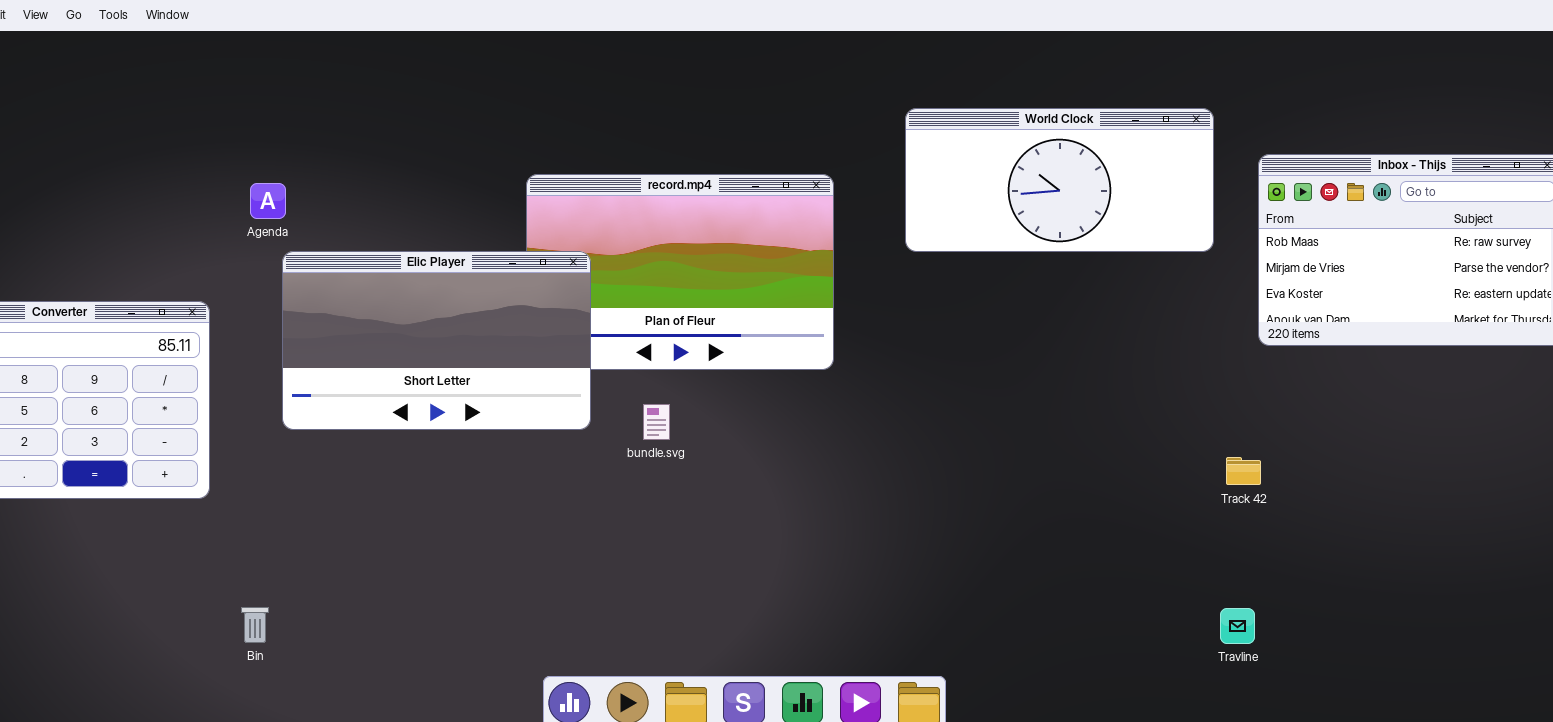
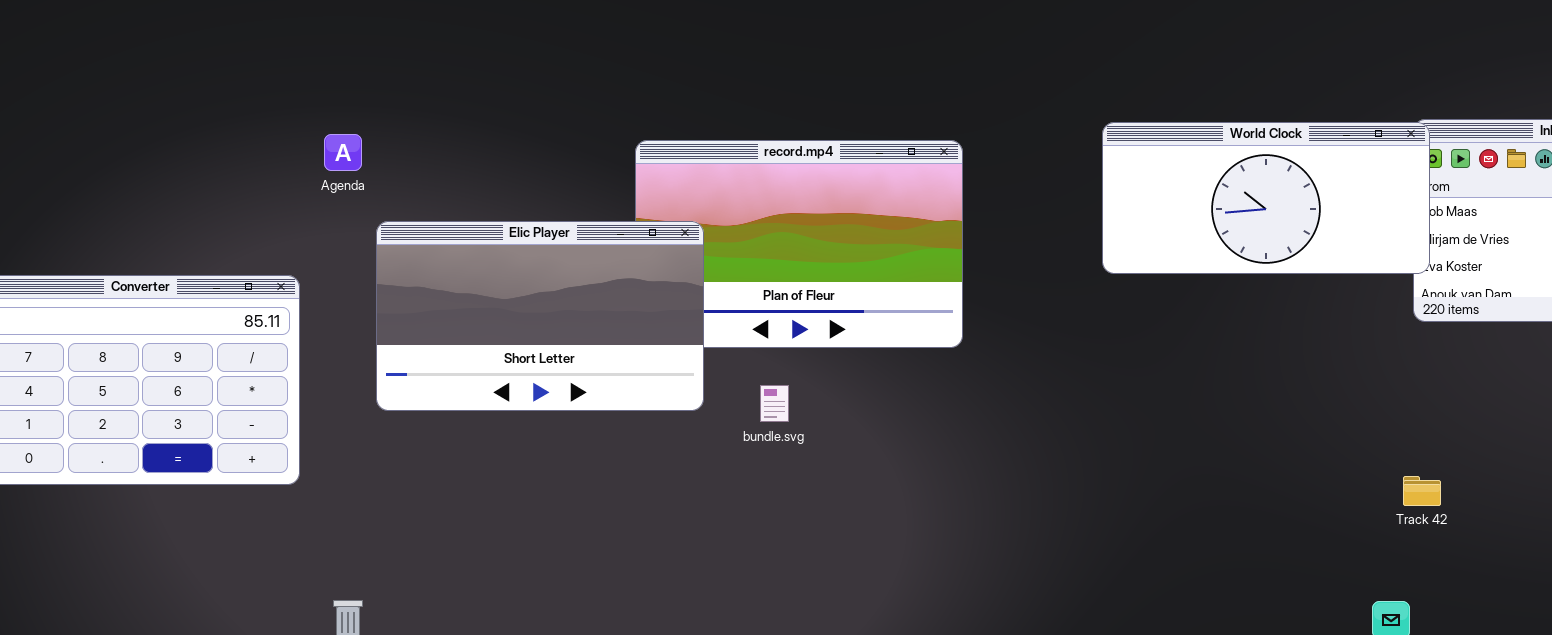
World Clock: [905,108,1214,252] -> [1102,122,1430,274], moved
Agenda: [250,183,286,219] -> [324,134,362,171], moved
Track 42: [1226,457,1261,485] -> [1403,476,1441,506], moved

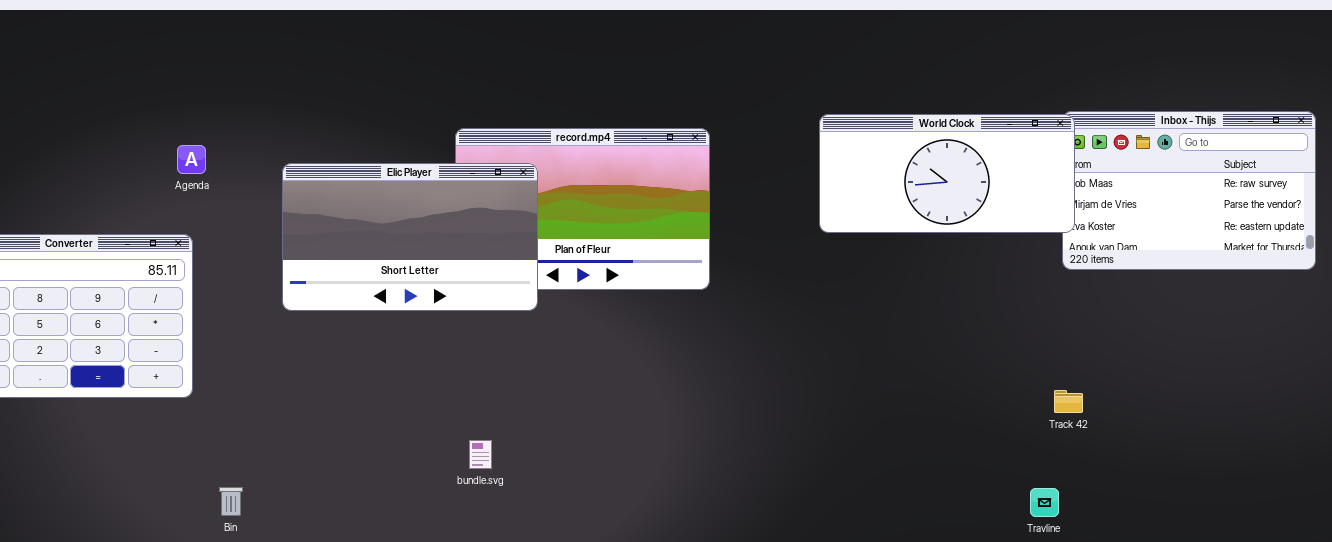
Agenda: [324,134,362,171] -> [177,145,206,174], moved
Elic Player: [376,221,704,411] -> [282,163,538,311], moved
bundle.svg: [760,385,789,422] -> [469,440,492,469], moved

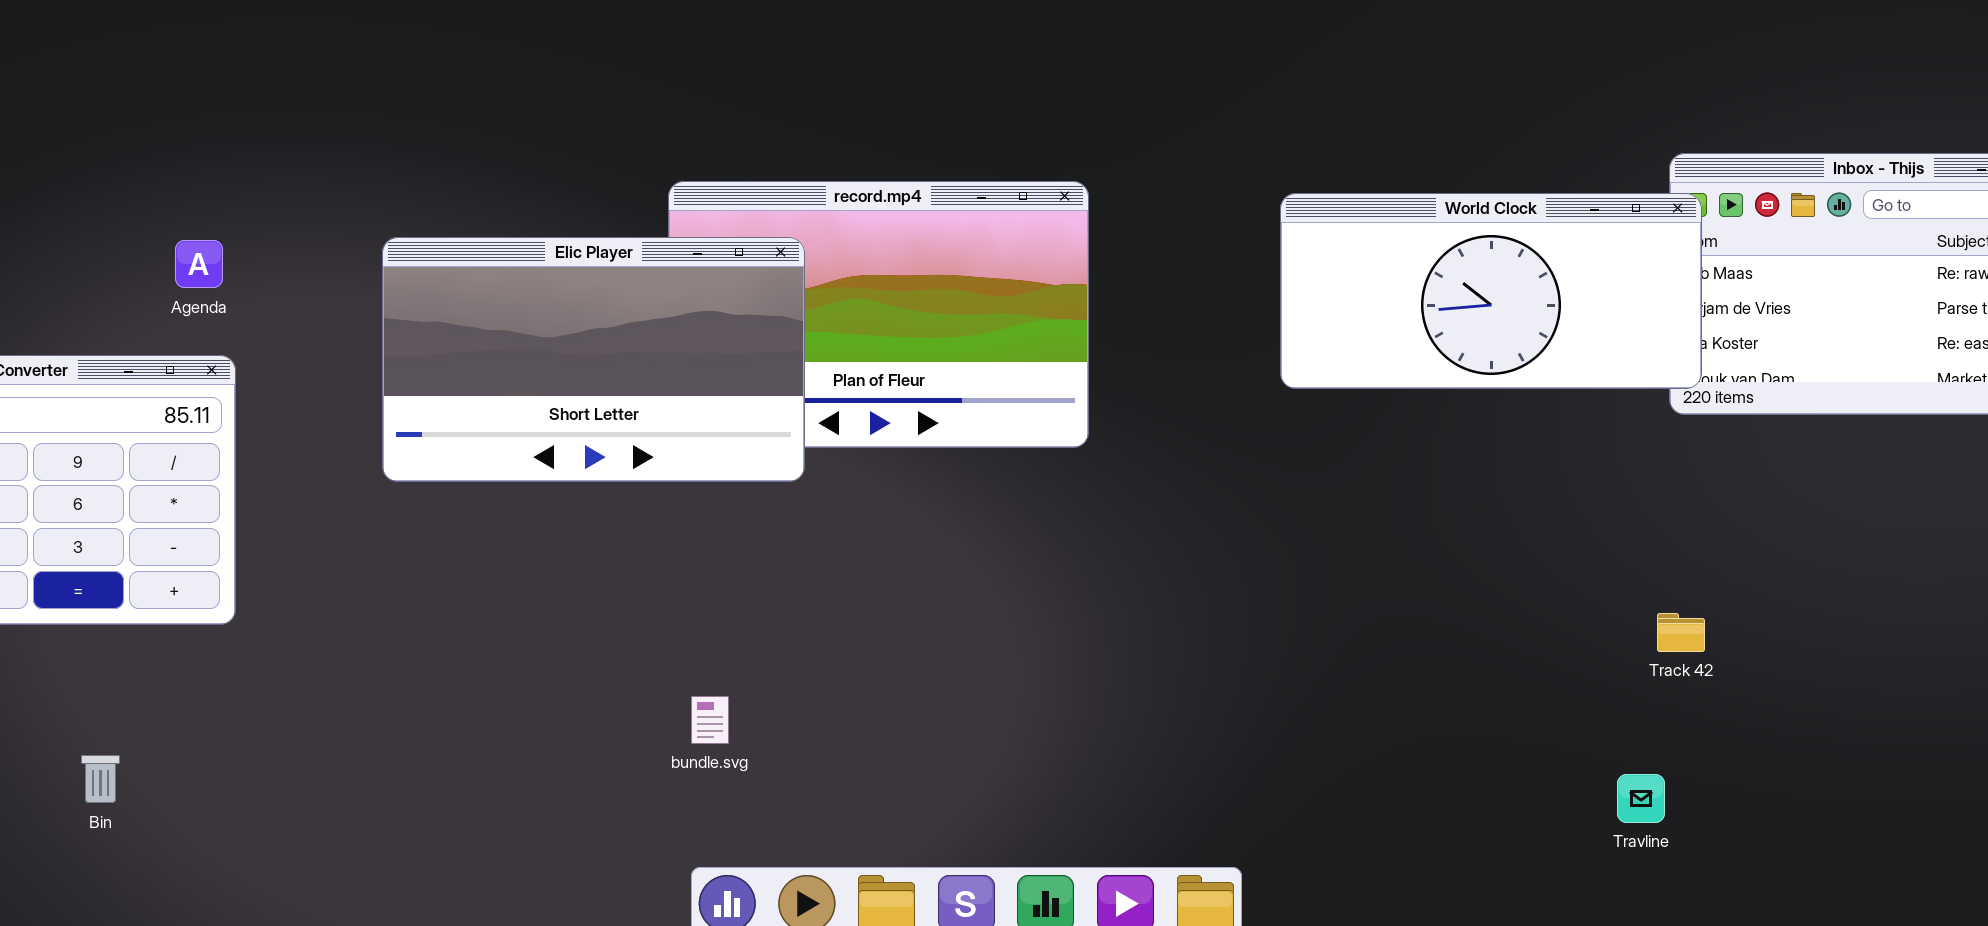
World Clock: [819,114,1075,233] -> [1280,193,1702,389], moved
Agenda: [177,145,206,174] -> [175,240,223,288], moved
Bin: [219,487,243,516] -> [81,755,120,803], moved

